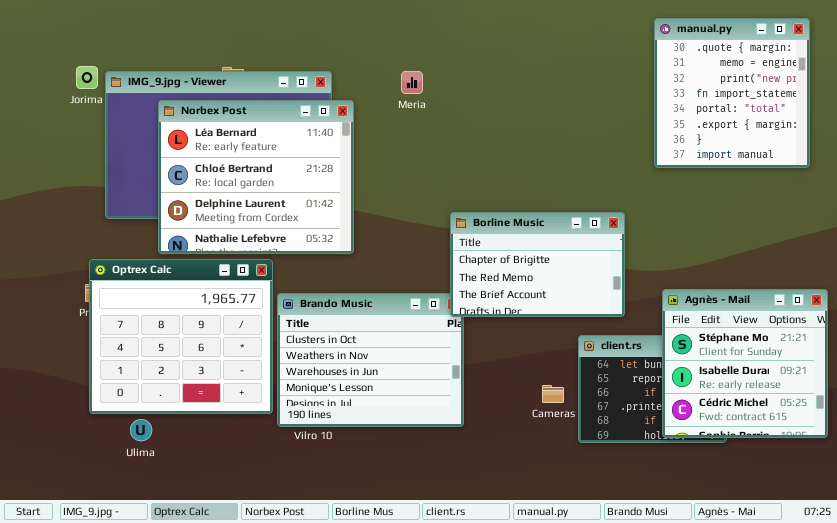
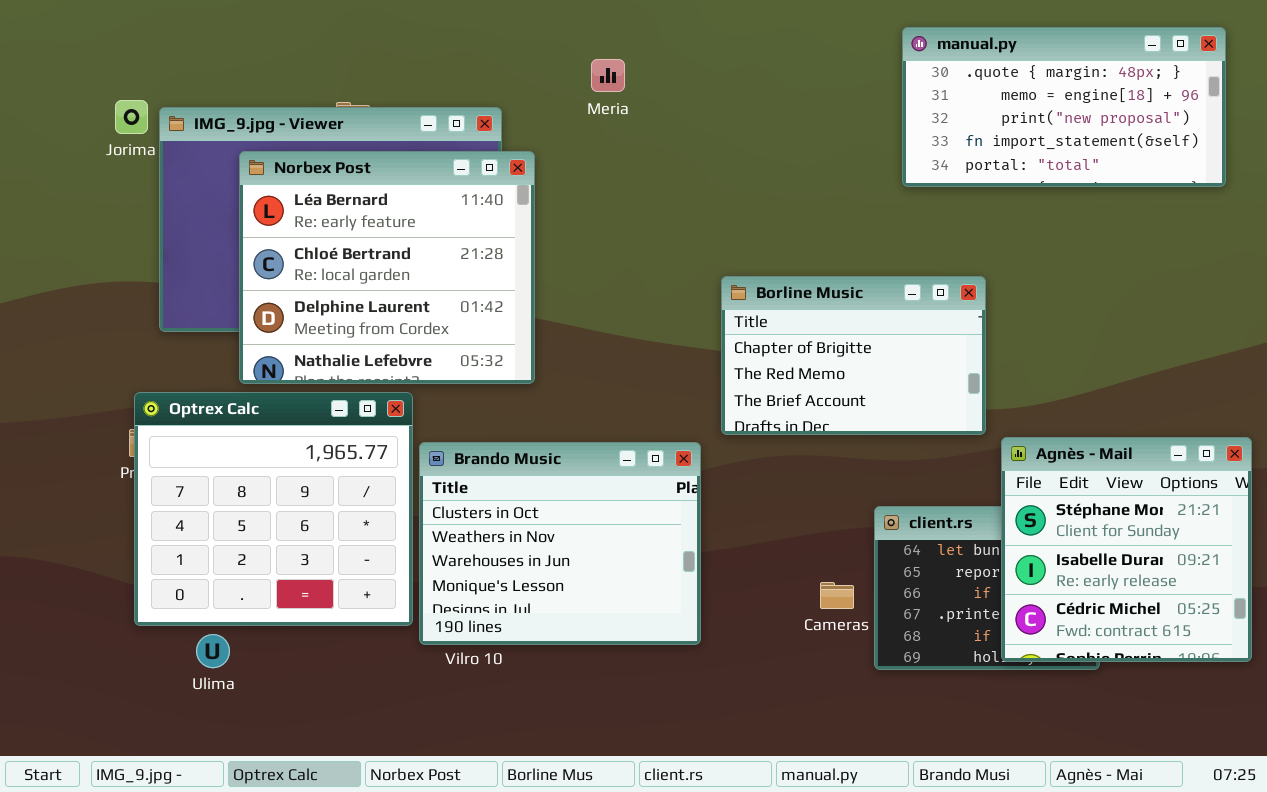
manual.py: [654,18,810,168] -> [902,27,1226,187], resized
Meria: [401,71,423,94] -> [591,59,625,92], moved
Borline Music: [450,212,625,317] -> [721,276,986,435], moved

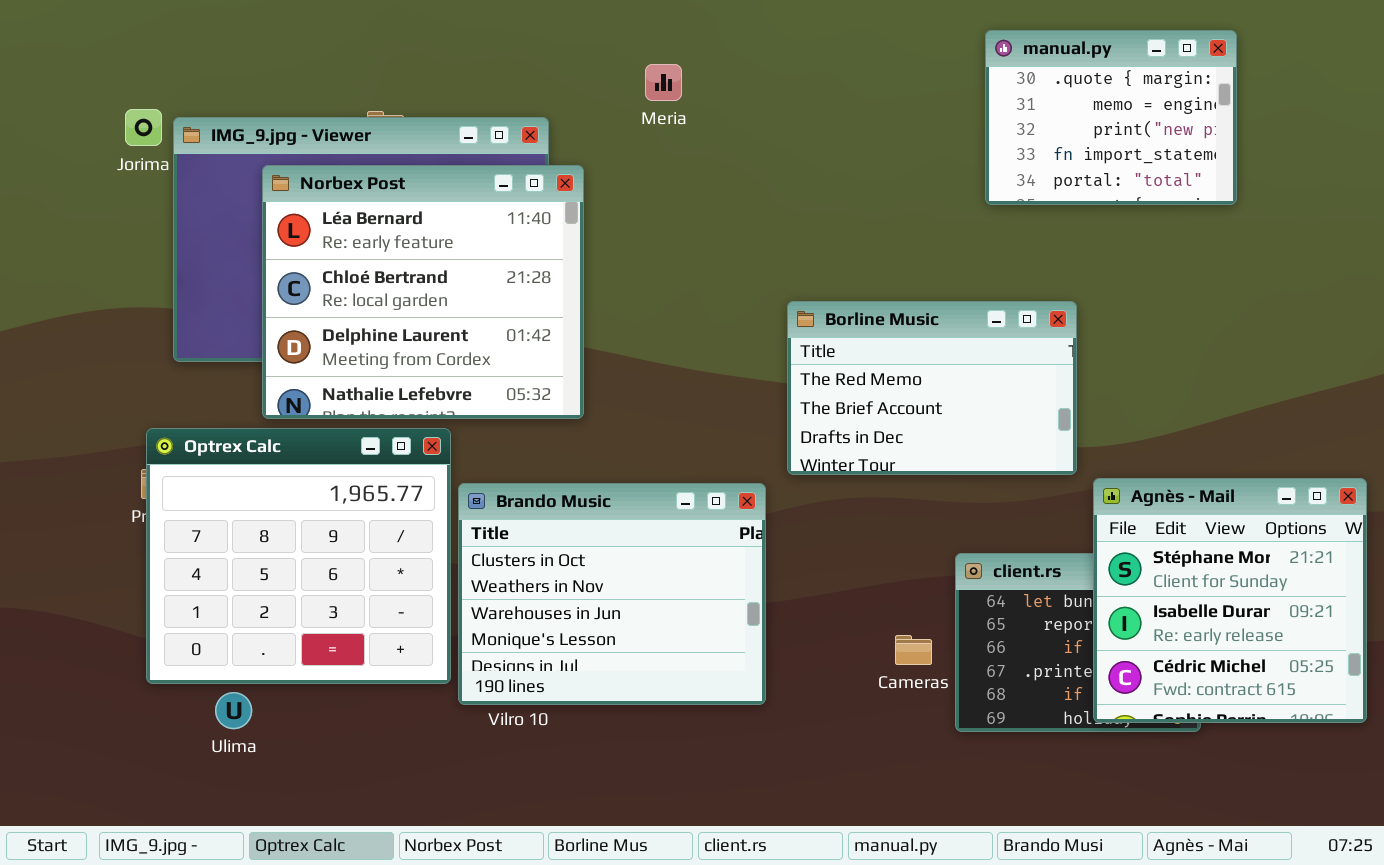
manual.py: [902,27,1226,187] -> [985,30,1237,205], resized
Borline Music: [721,276,986,435] -> [787,301,1077,475], scrolled down 1 row

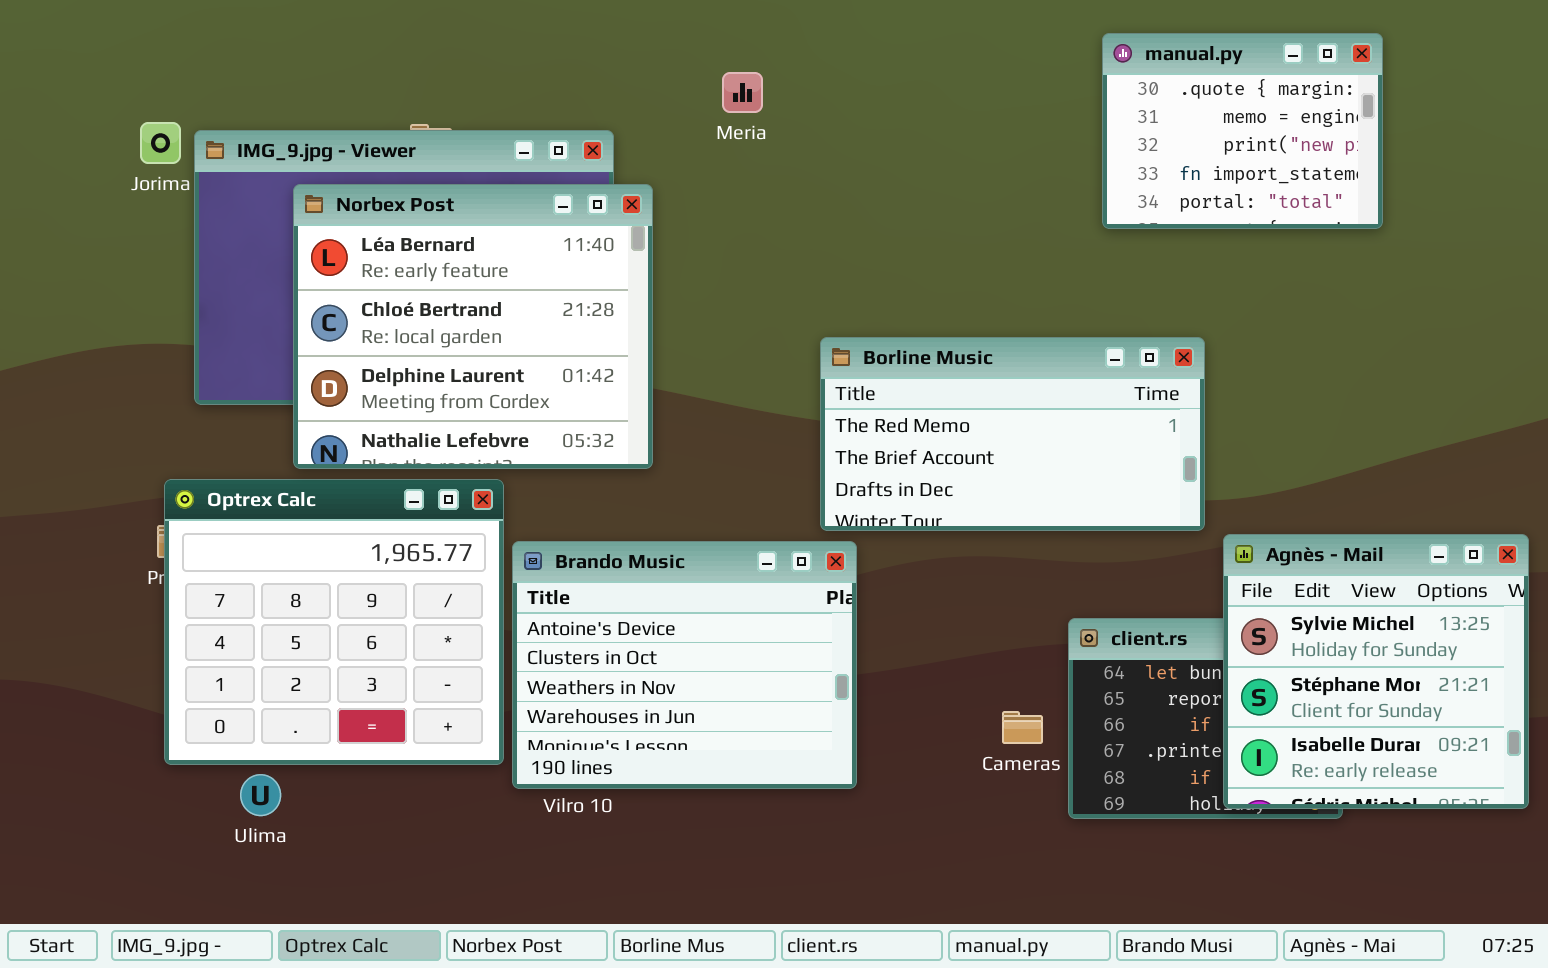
Borline Music: [787,301,1077,475] -> [820,337,1205,531], resized
Agnès - Mail: [1093,478,1367,723] -> [1223,534,1529,809], scrolled up 1 row
Brando Music: [458,483,766,705] -> [512,541,857,789], scrolled up 1 row

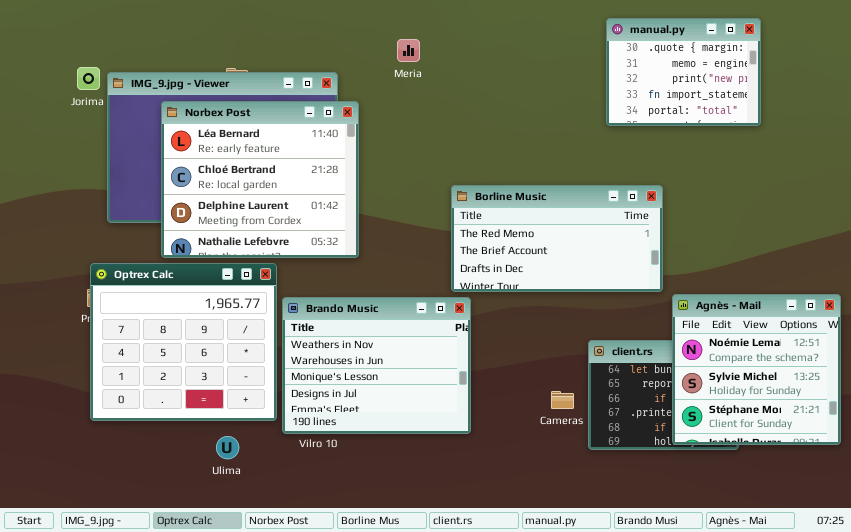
Agnès - Mail: [1223,534,1529,809] -> [672,294,841,445], scrolled up 1 row
Brando Music: [512,541,857,789] -> [282,297,471,434], scrolled down 2 rows
Ulima: [240,774,281,816] -> [216,436,239,459], moved

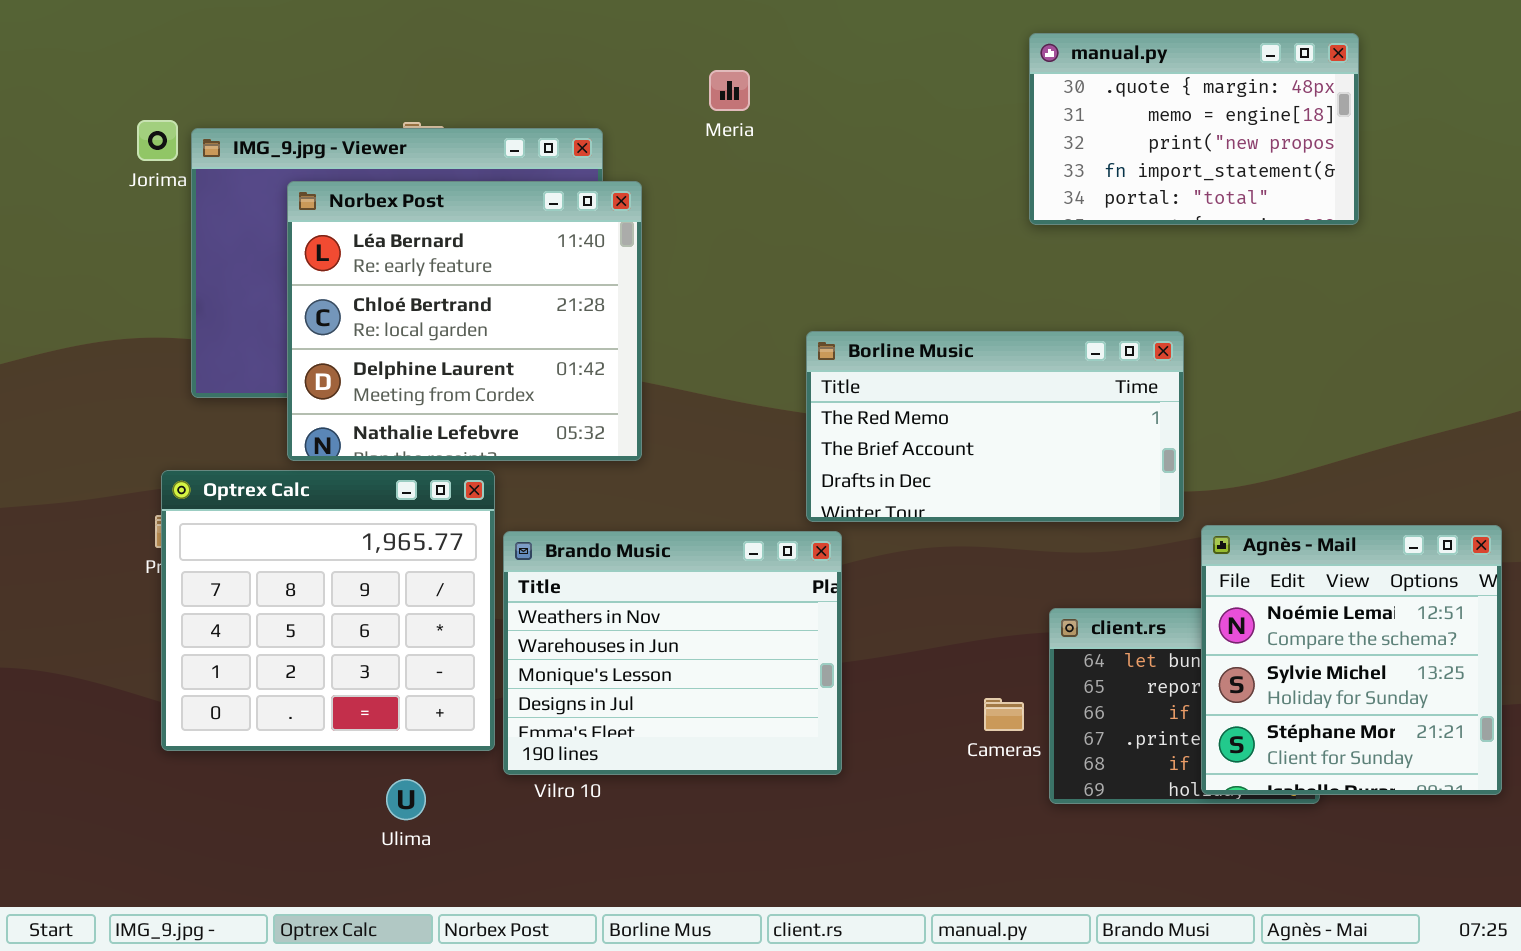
manual.py: [606,18,761,126] -> [1029,33,1359,225], resized

